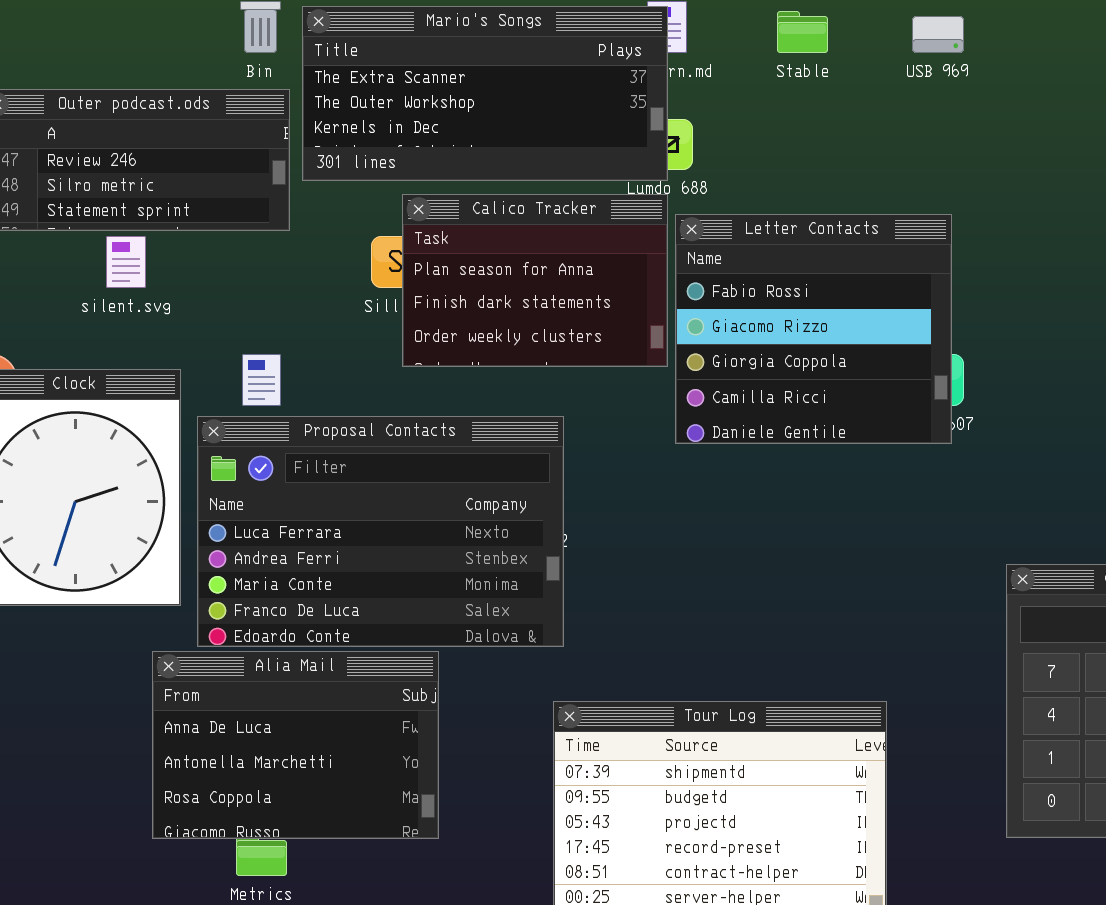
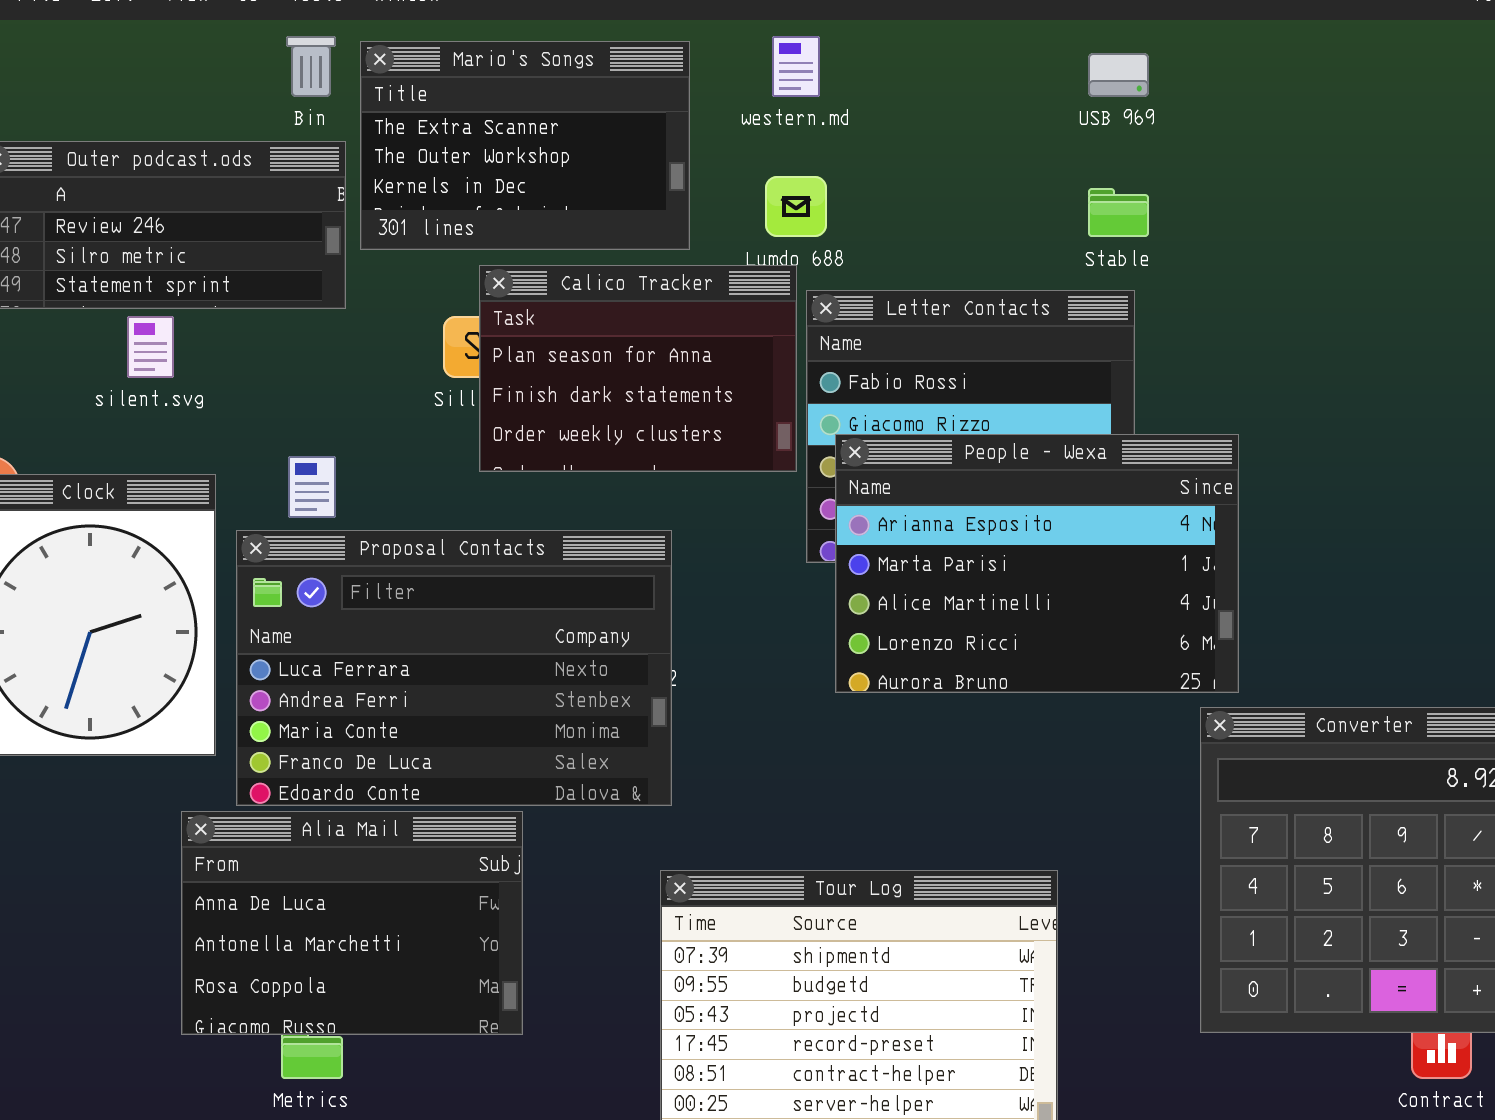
Mario's Songs: [302,6,668,181] -> [360,41,690,250], resized
Stable: [777,11,828,53] -> [1088,188,1149,237], moved
People - Wexa: none -> [835,434,1239,693], opened

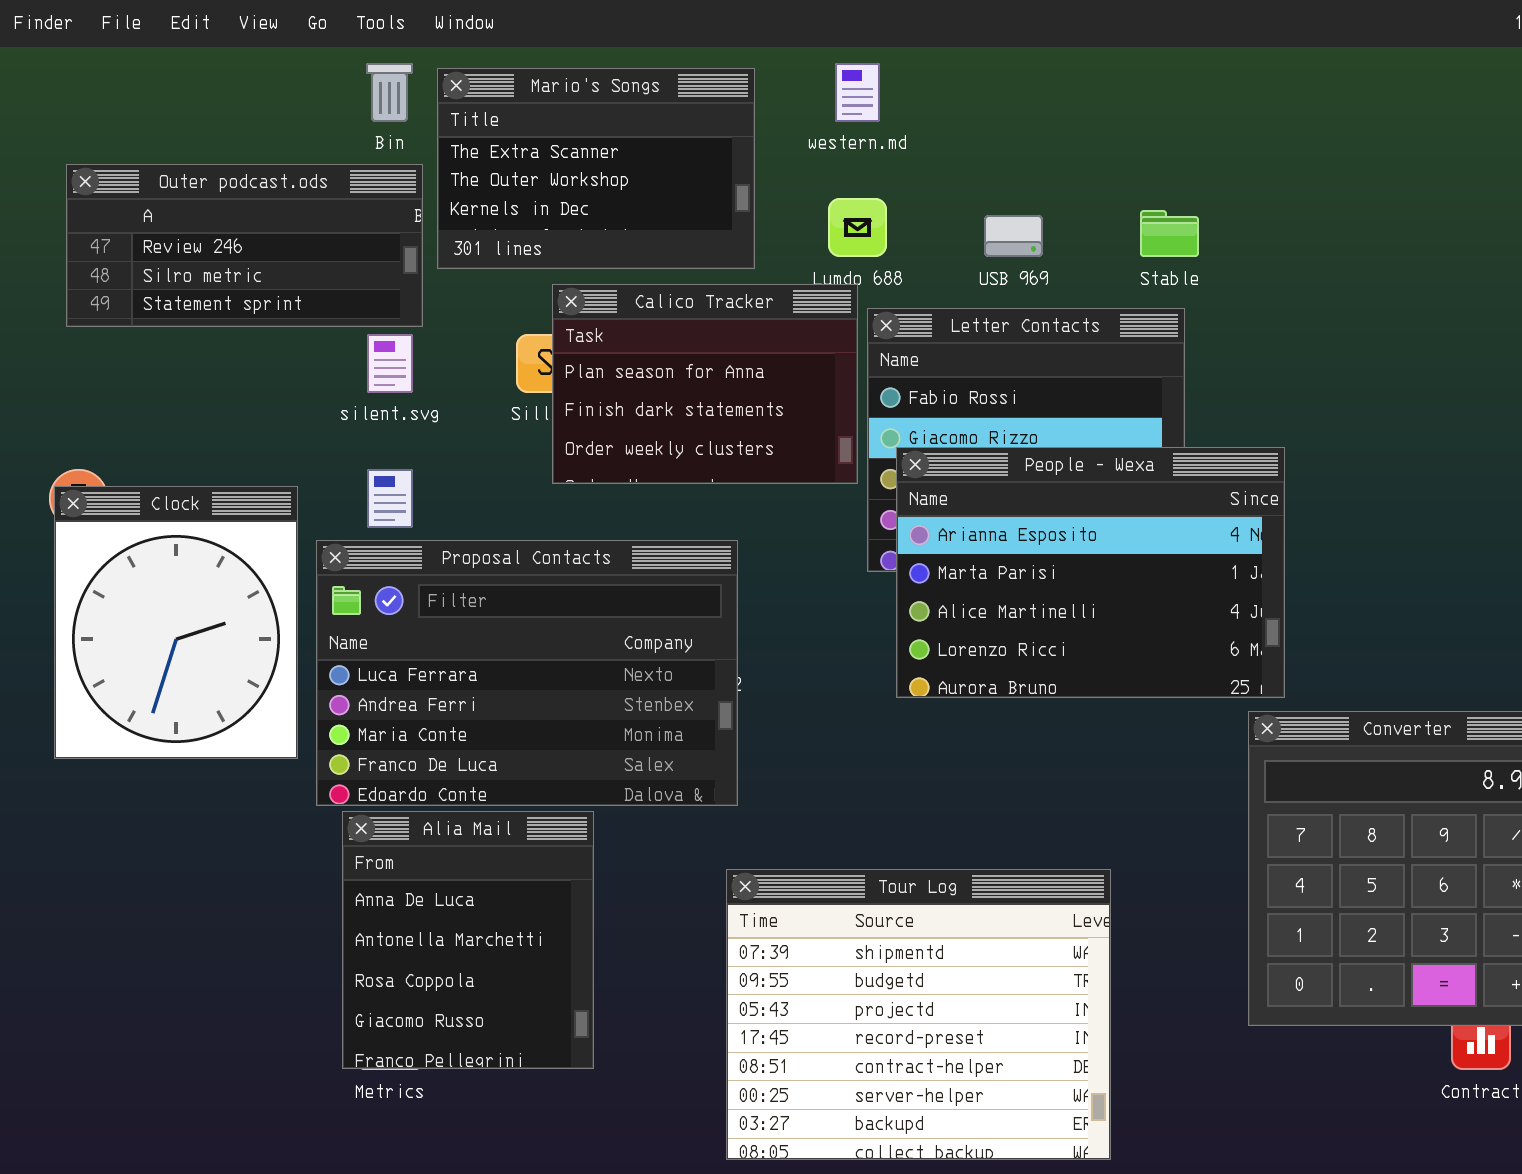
USB 969: [1088,53,1149,97] -> [984,215,1043,257], moved
silent.svg: [127,316,174,378] -> [367,334,413,393], moved
Alia Mail: [181,811,523,1035] -> [342,811,594,1069], resized

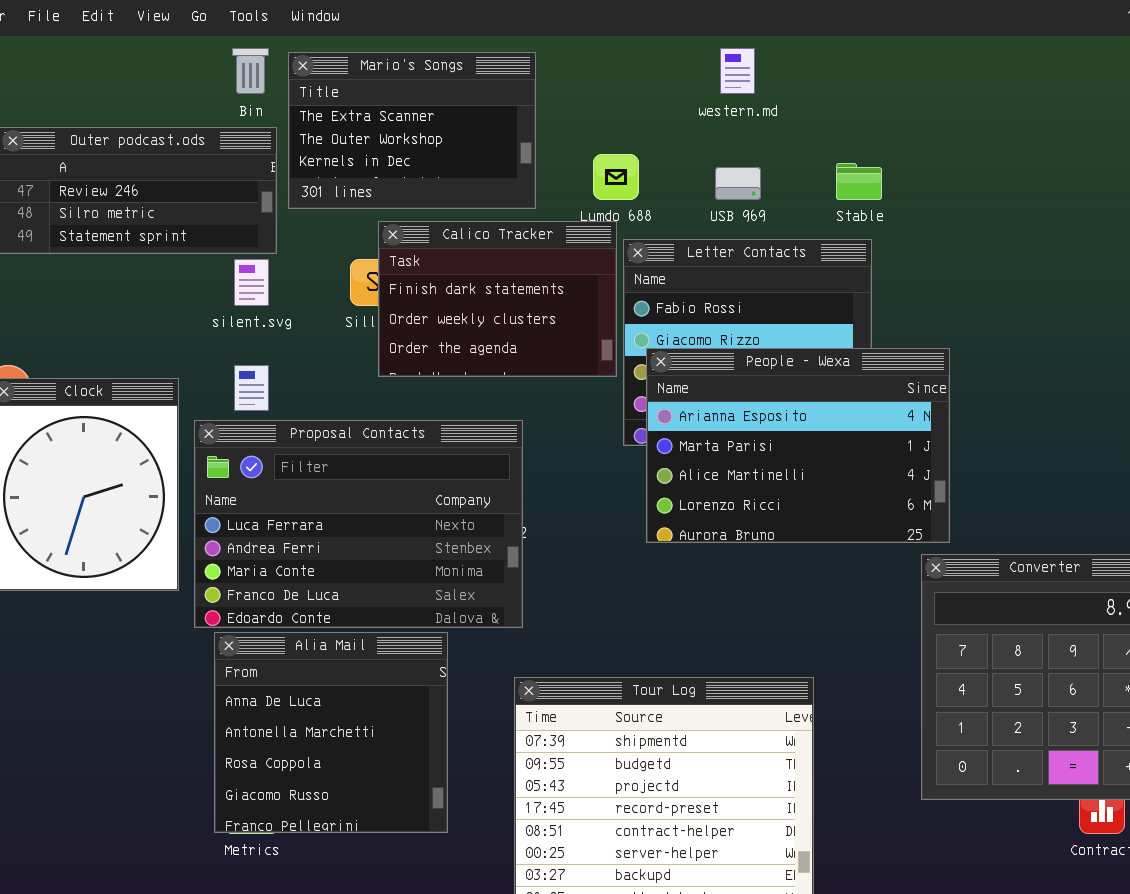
western.md: [835,63,880,122] -> [720,48,755,94], moved
Calico Tracker: [552,284,858,484] -> [378,221,617,377], scrolled down 1 row
Alia Mail: [342,811,594,1069] -> [214,632,448,833], resized

